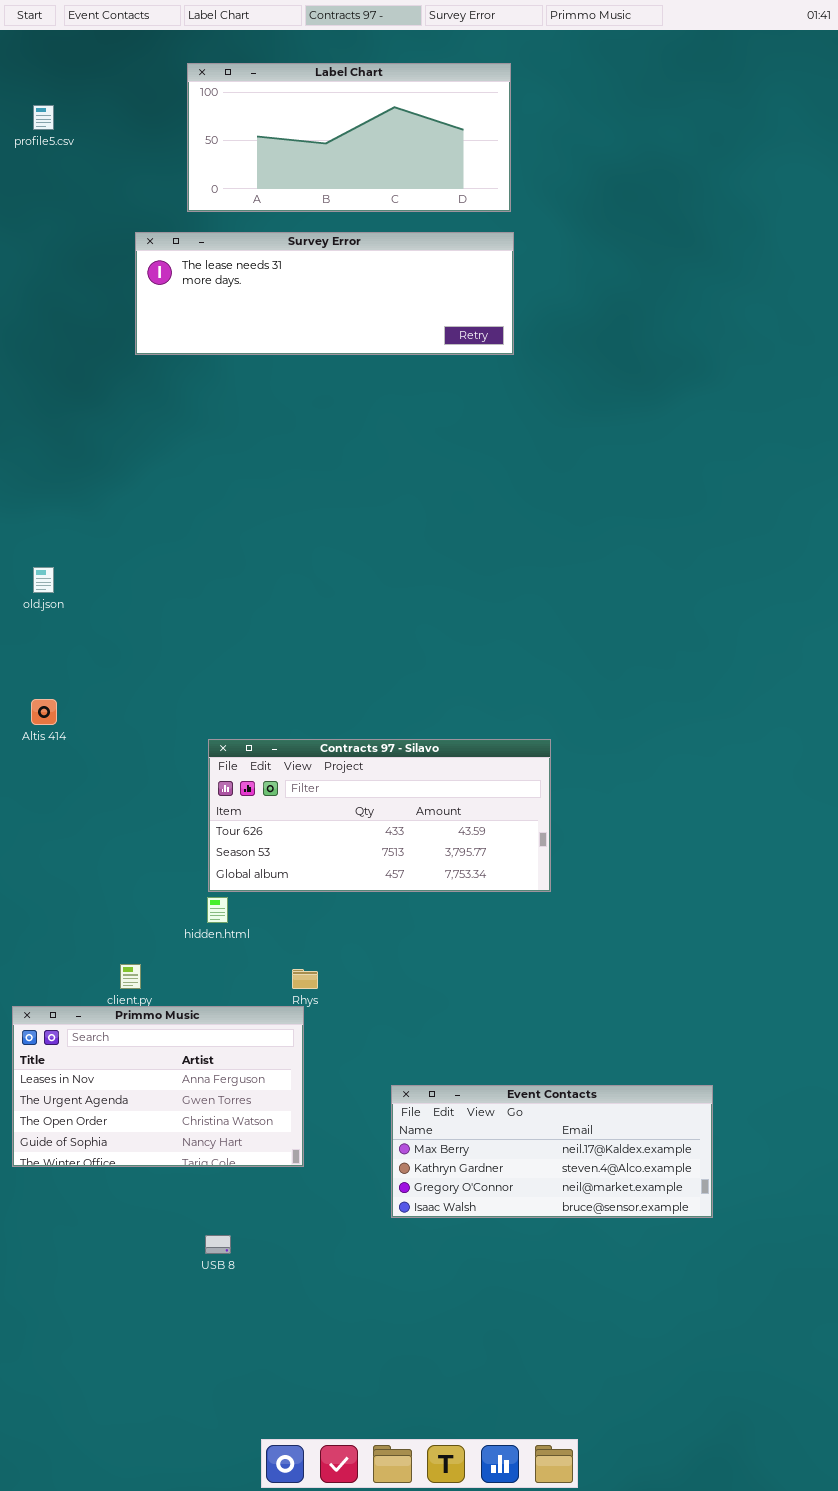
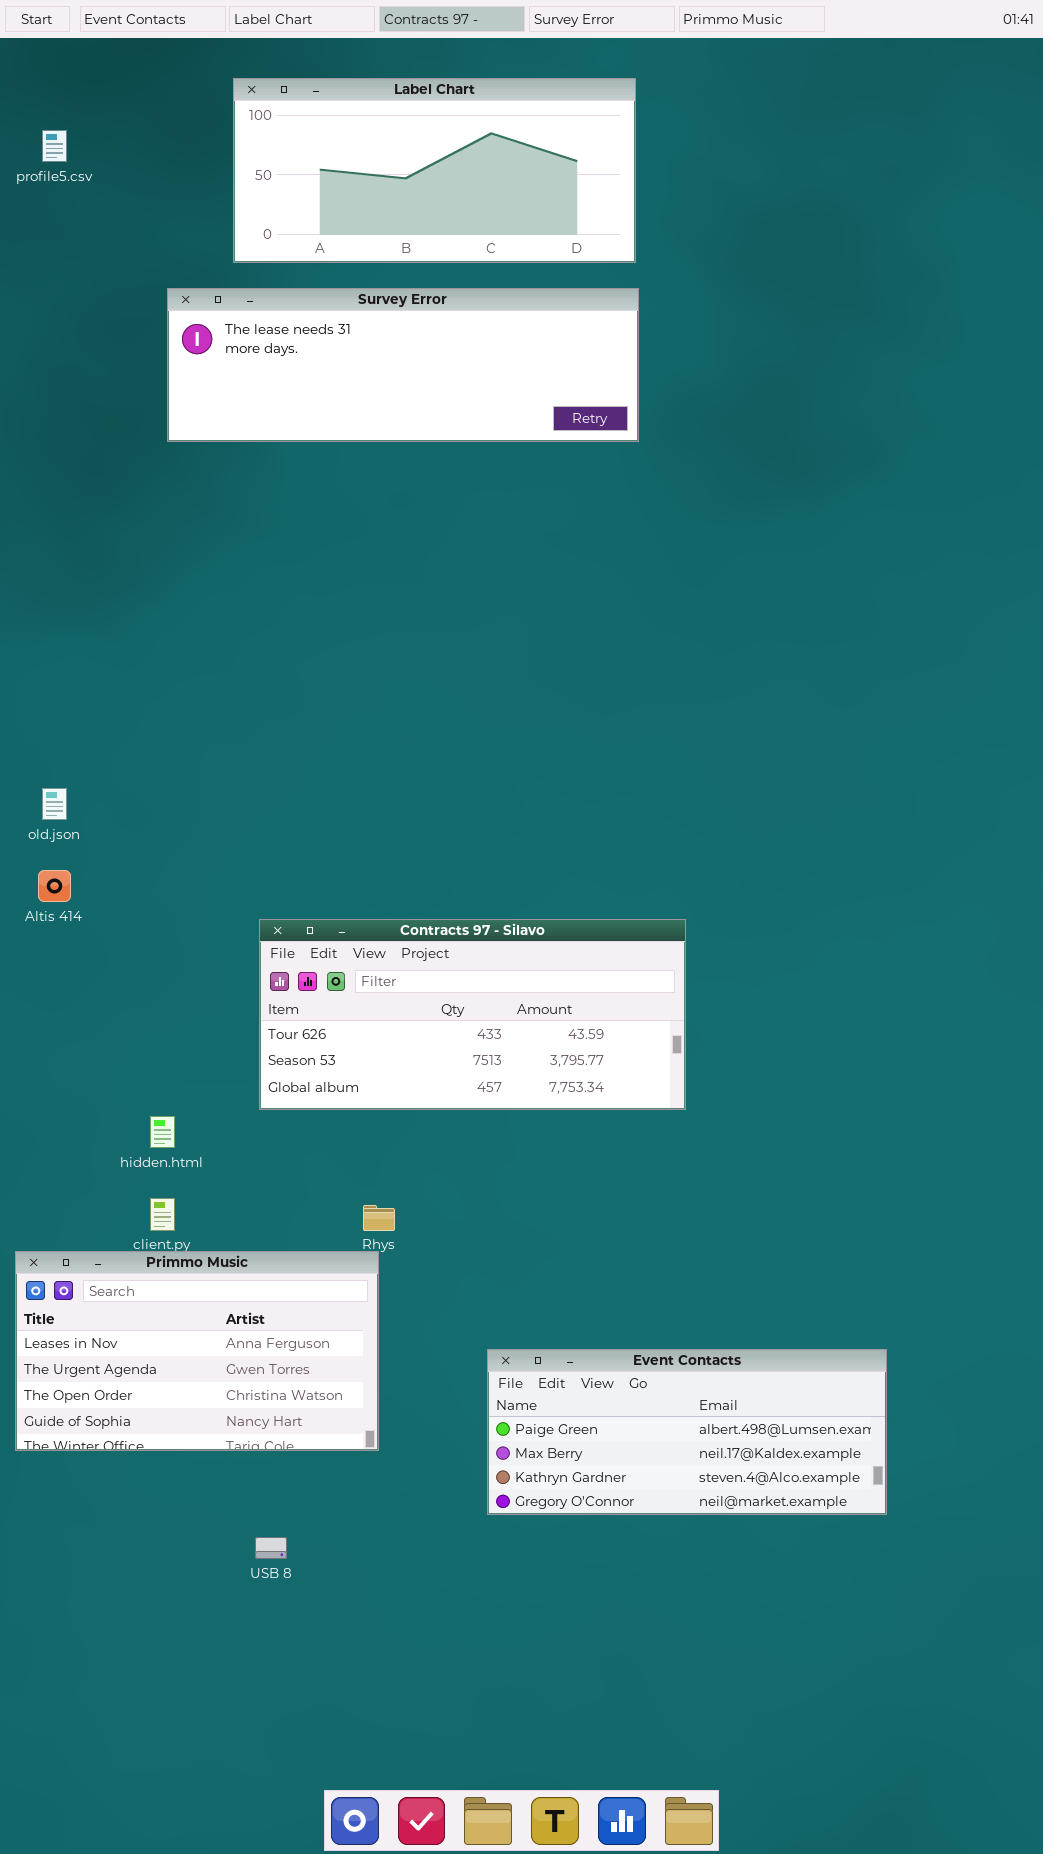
old.json: [33,567,54,593] -> [42,788,67,820], moved
hidden.html: [207,897,228,923] -> [150,1116,175,1148], moved
Event Contacts: [391,1085,713,1218] -> [487,1349,887,1515], scrolled up 1 row

